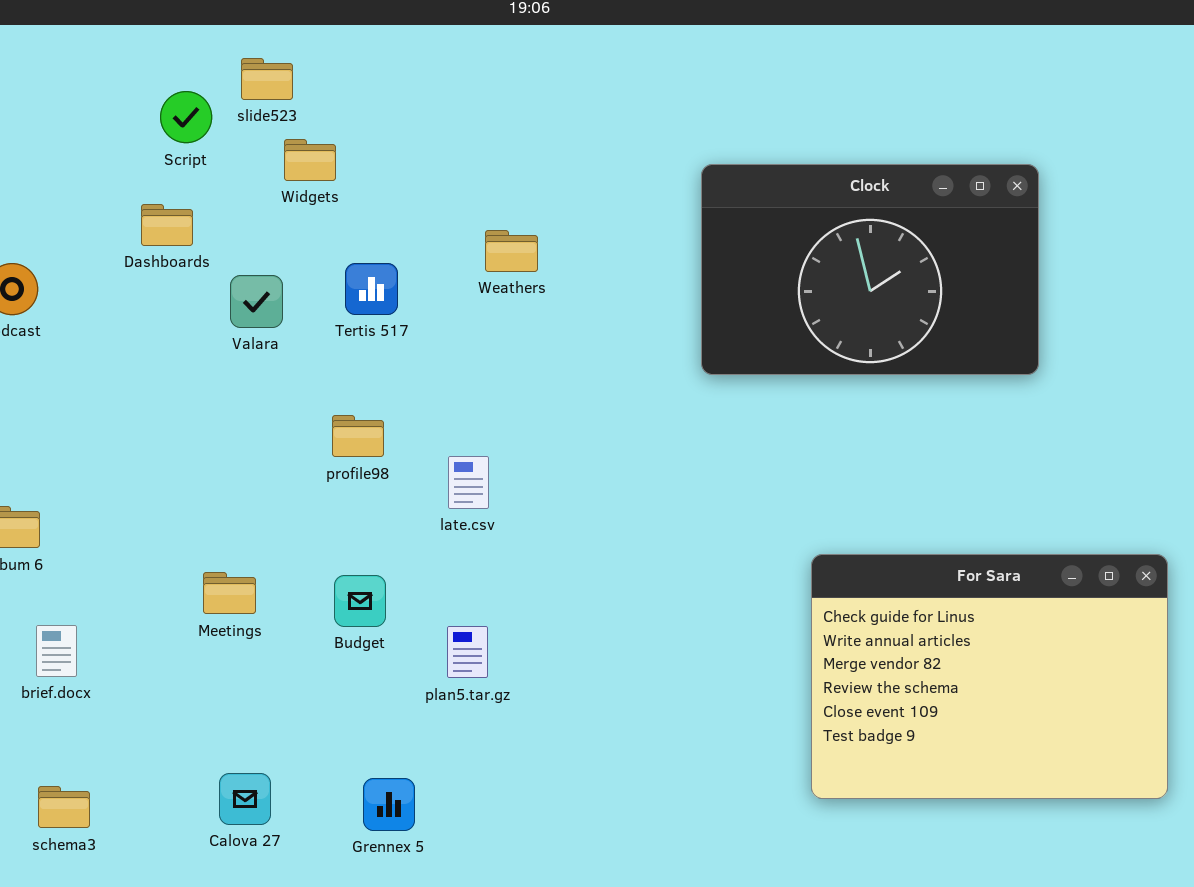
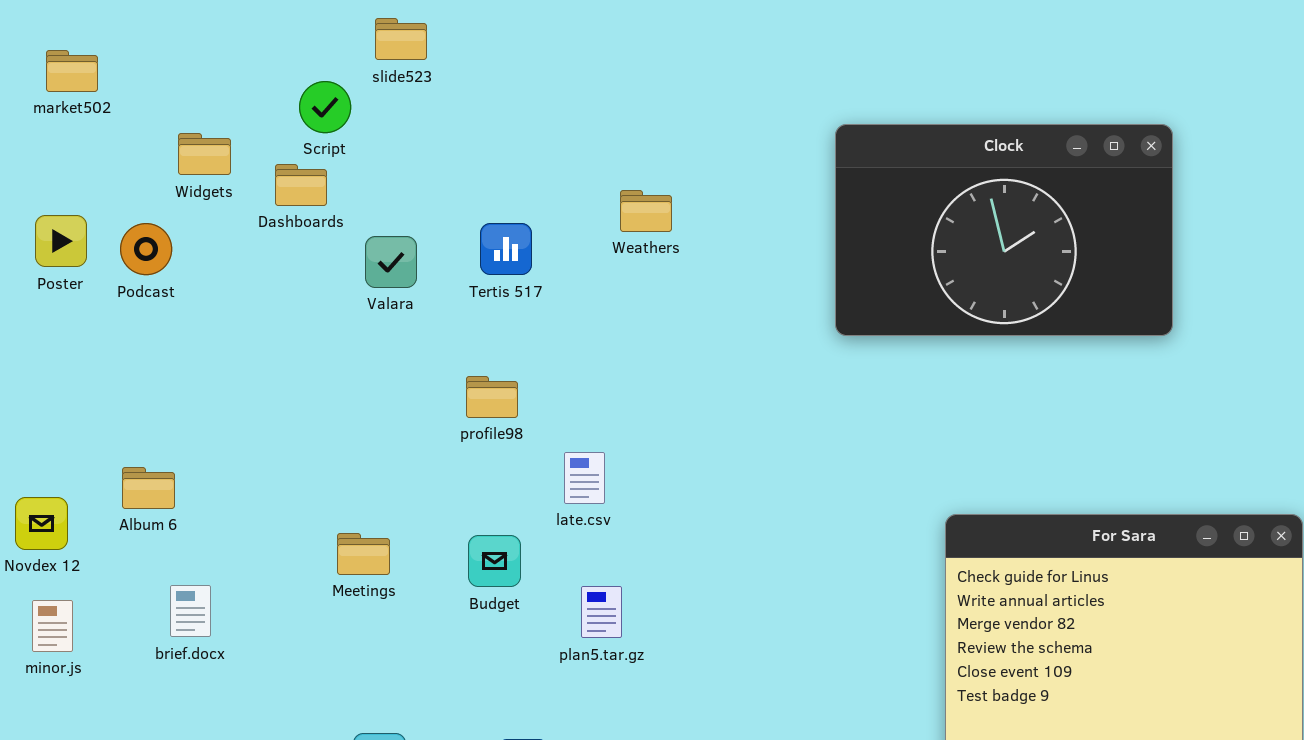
Script: [160,91,212,143] -> [299,81,351,133], moved
Widgets: [284,139,336,181] -> [178,133,231,175], moved
late.csv: [448,456,489,509] -> [564,452,605,504], moved

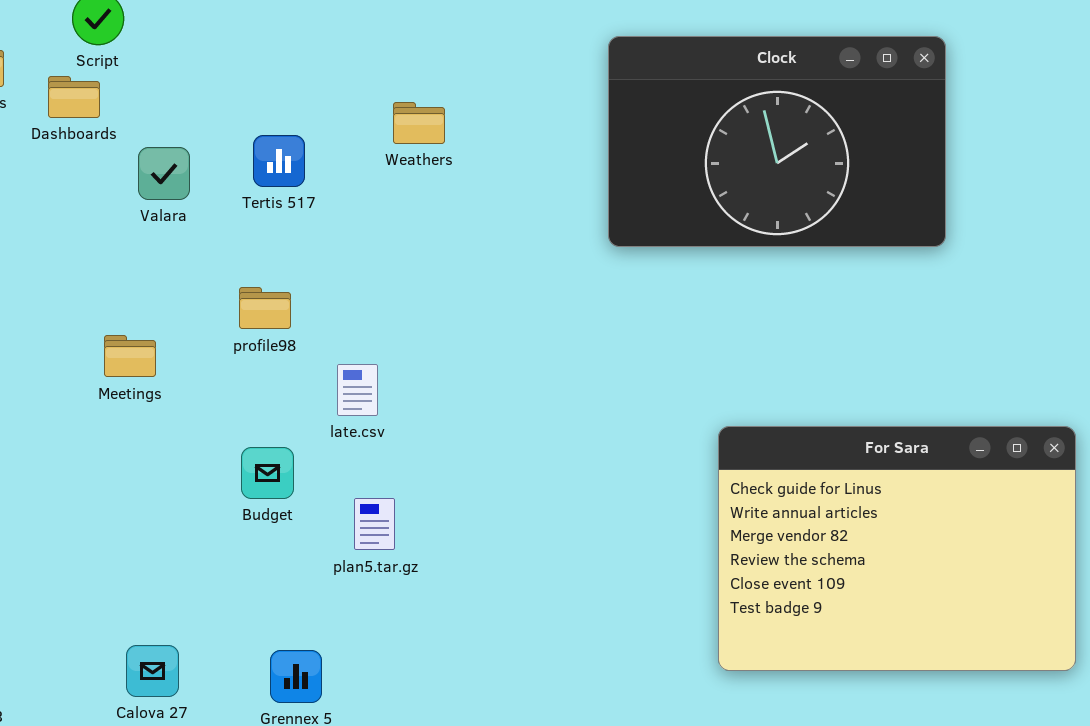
Meetings: [337,533,390,575] -> [104,335,156,377], moved

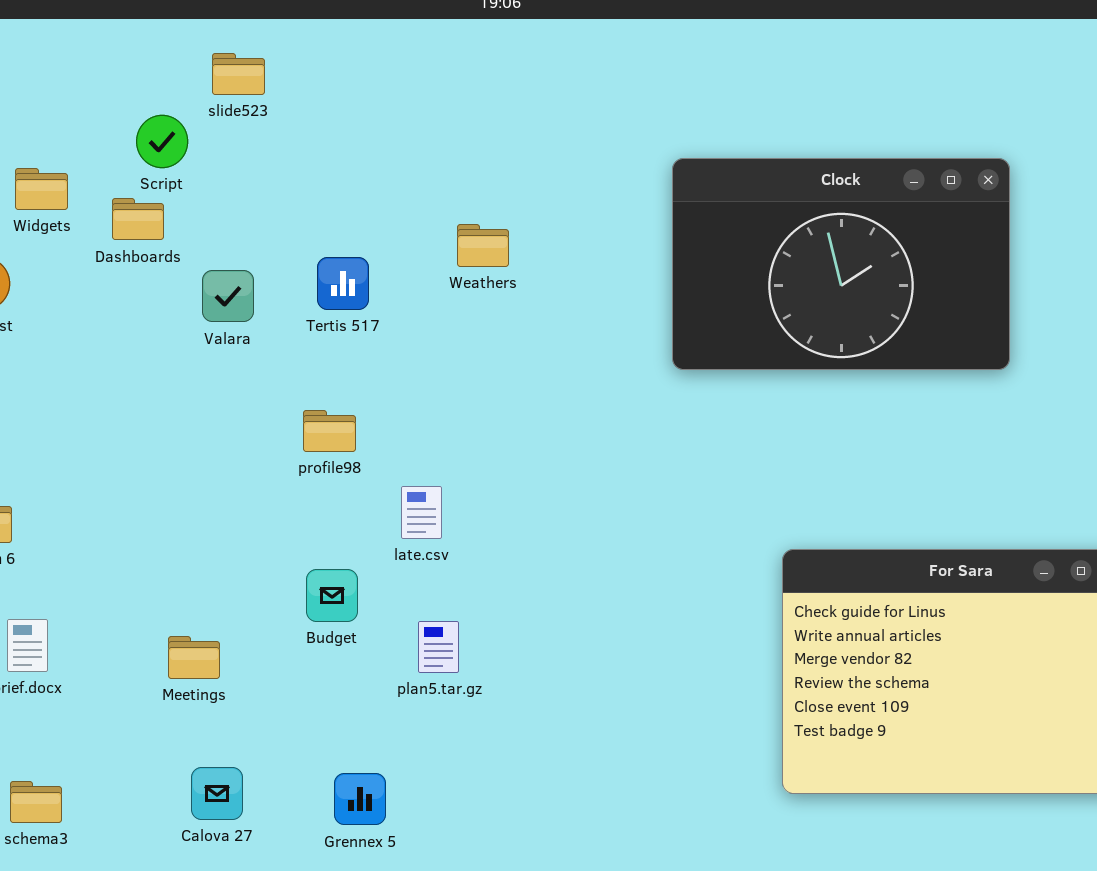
Meetings: [104,335,156,377] -> [168,636,220,679], moved

